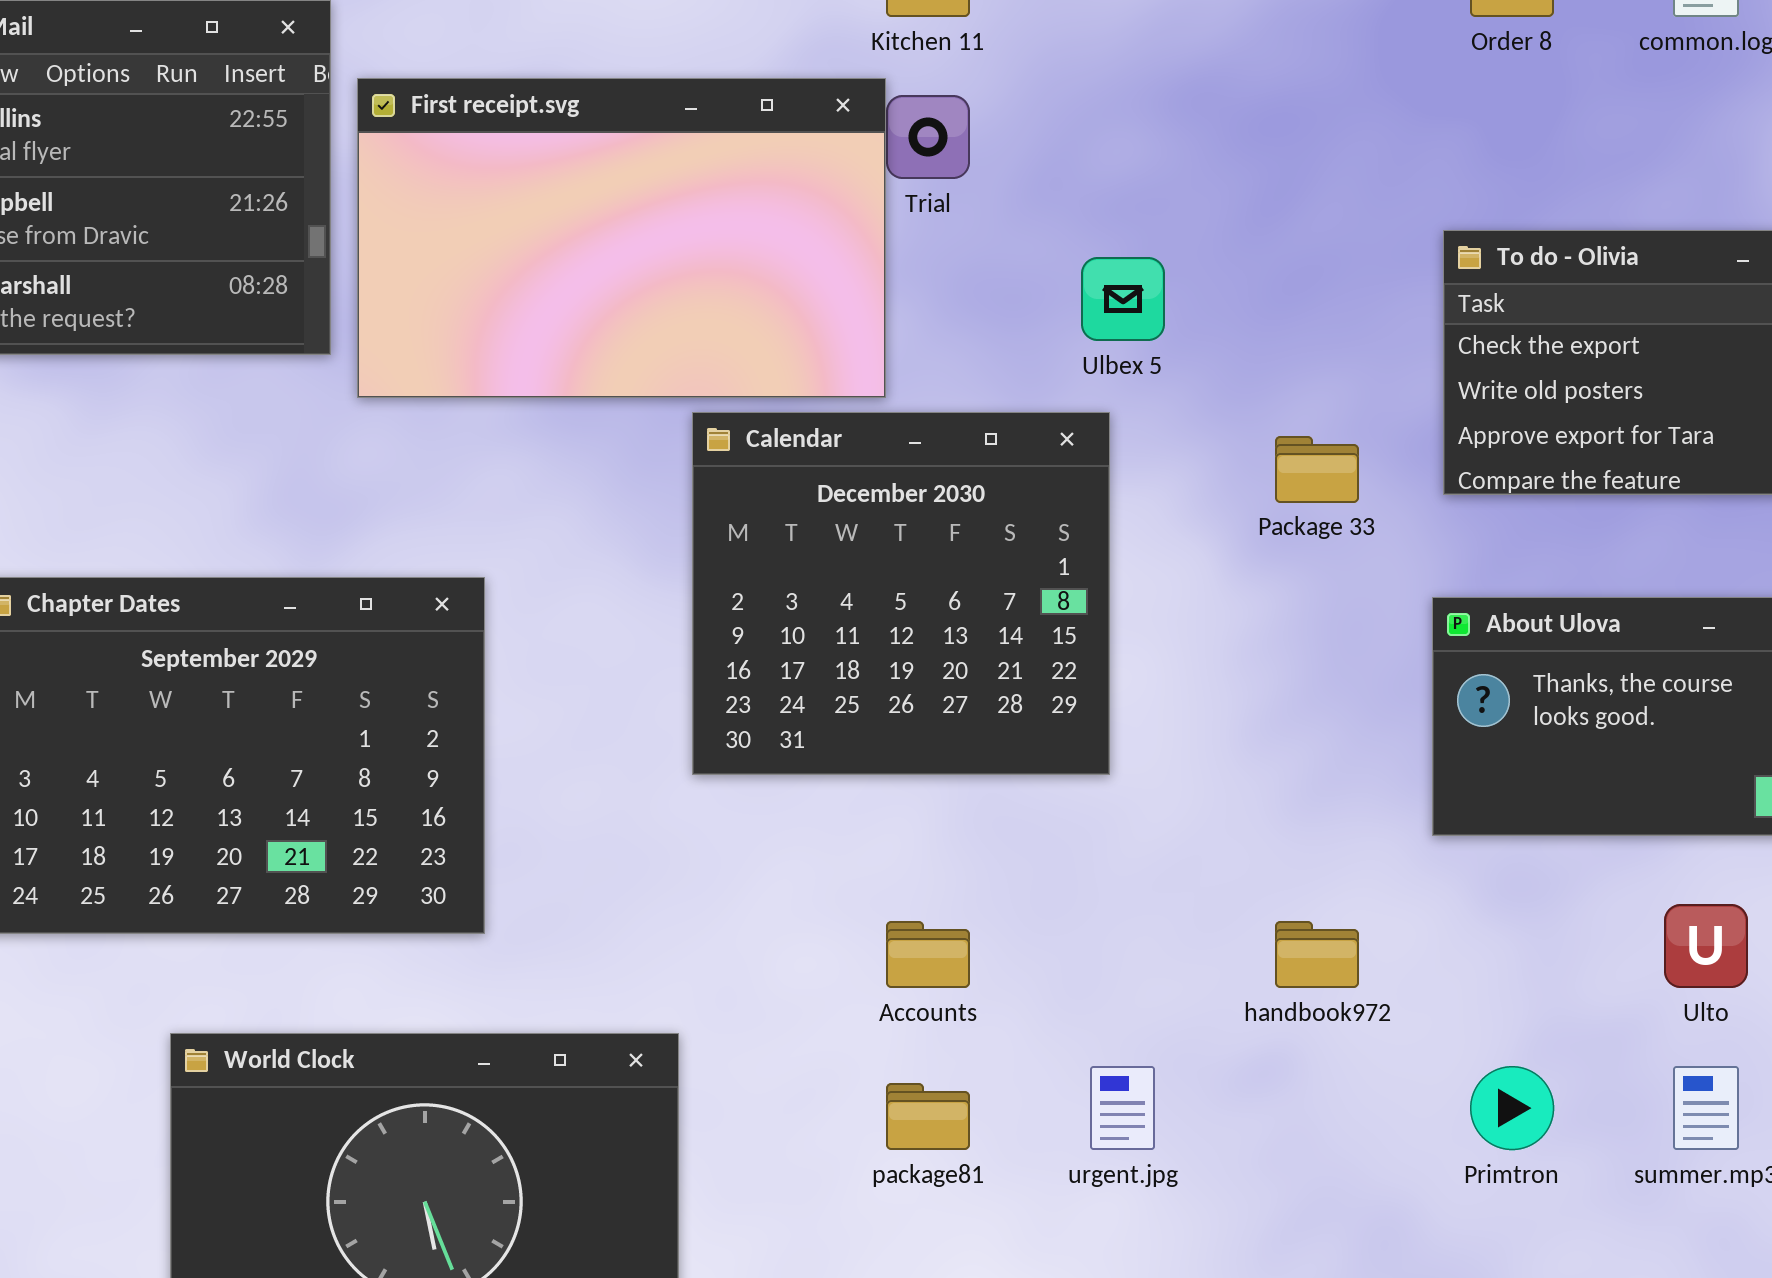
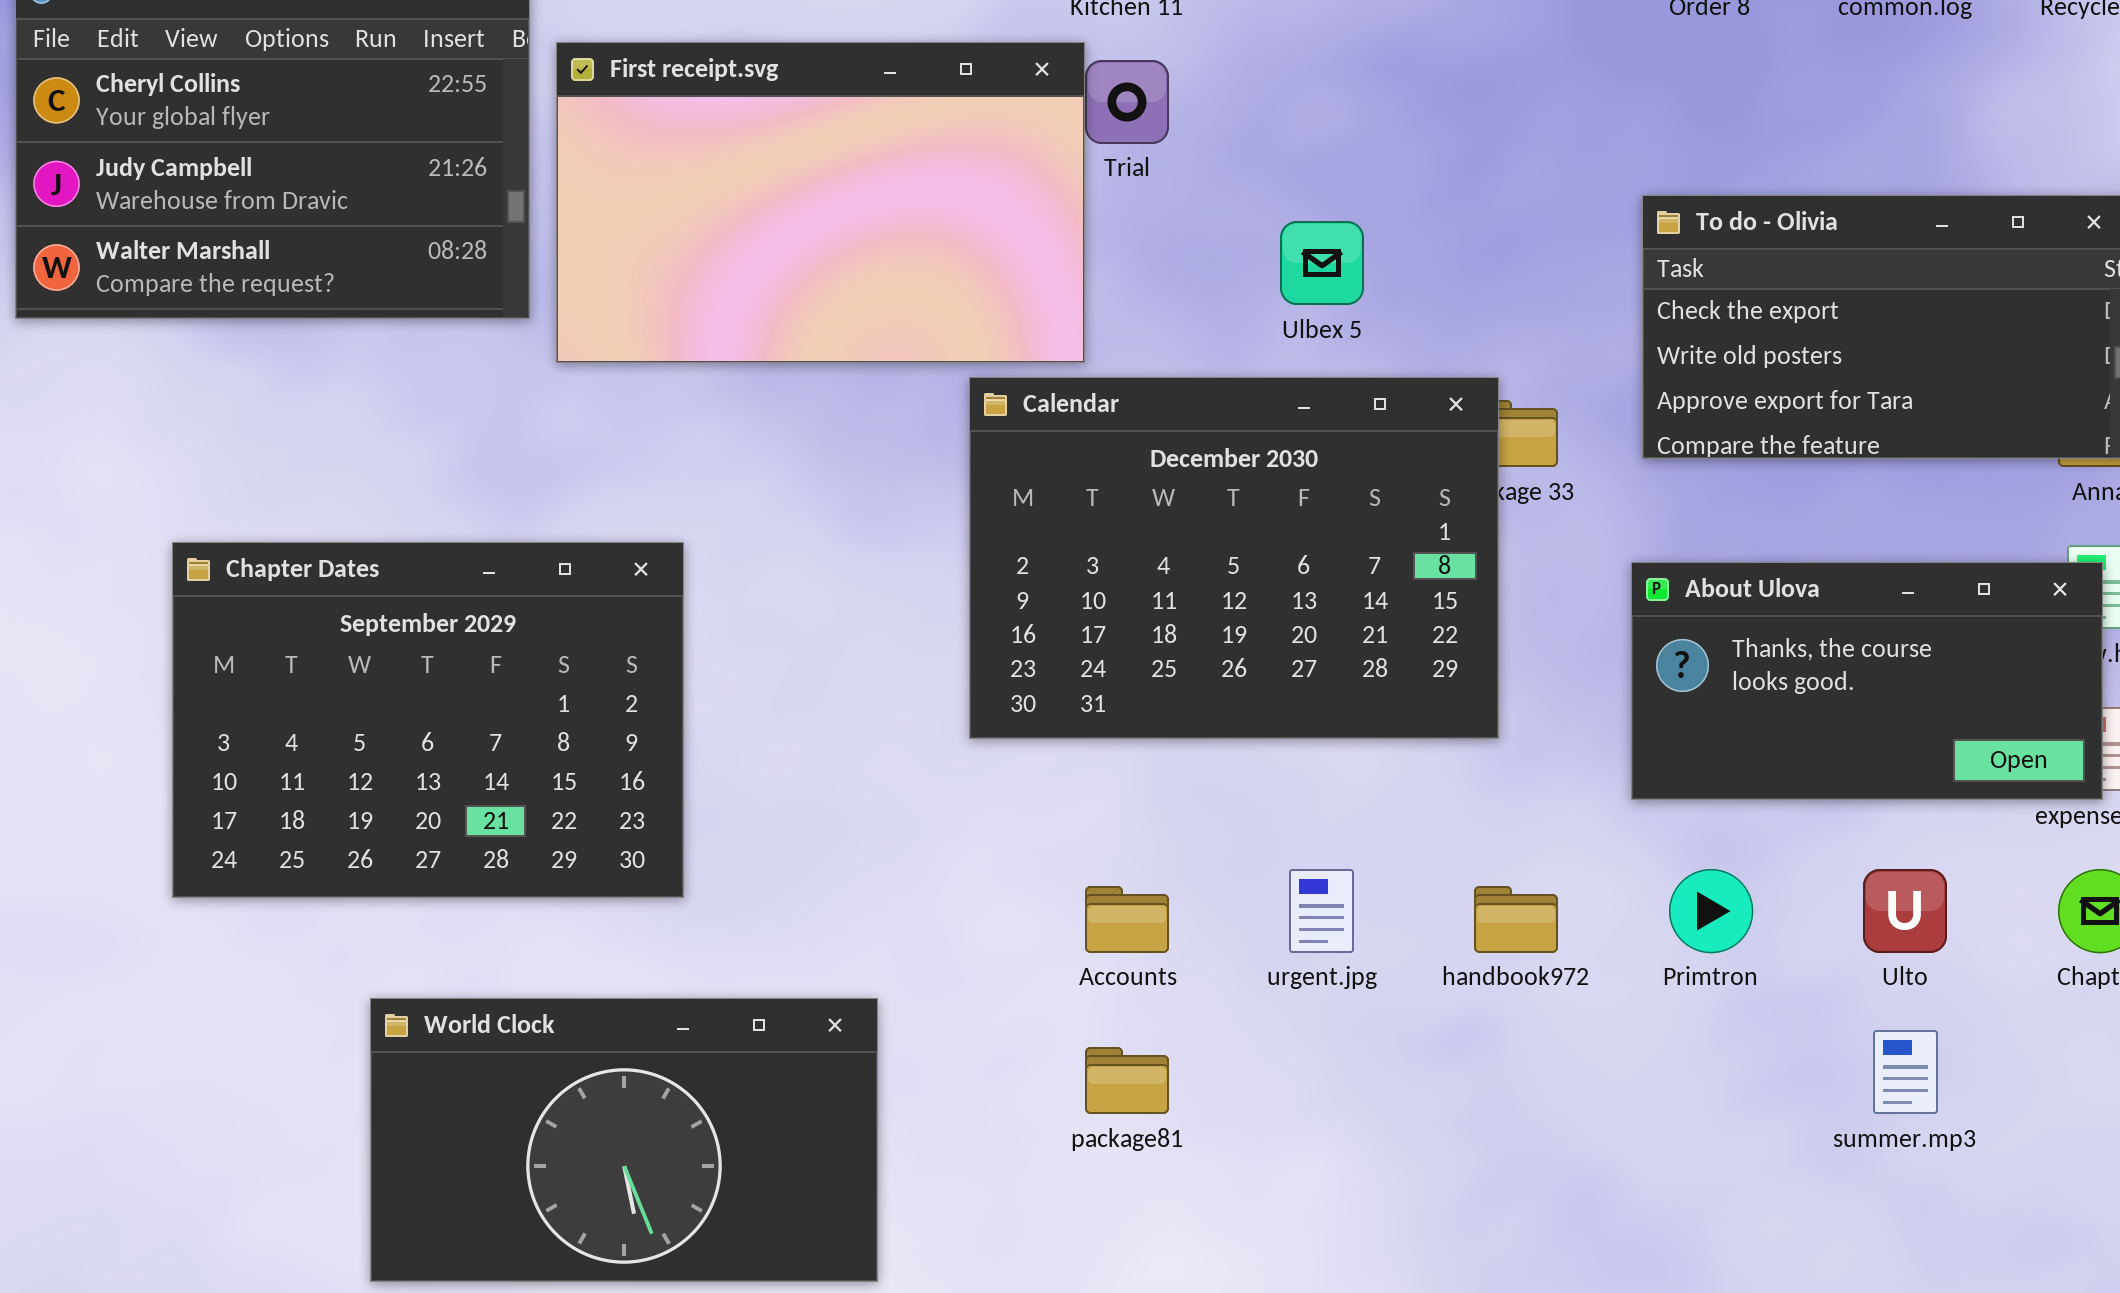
Calendar: [692,412,1110,775] -> [969,377,1499,739], moved, resized
urgent.jpg: [1090,1066,1155,1150] -> [1289,869,1354,953], moved
Primtron: [1470,1066,1554,1150] -> [1669,869,1753,953], moved

